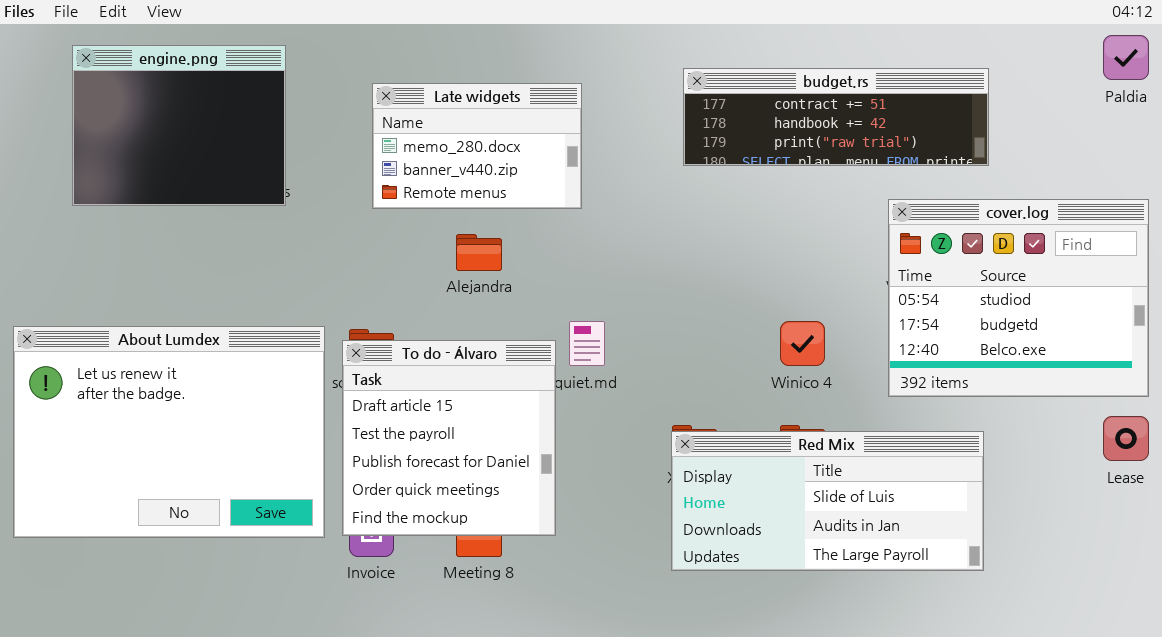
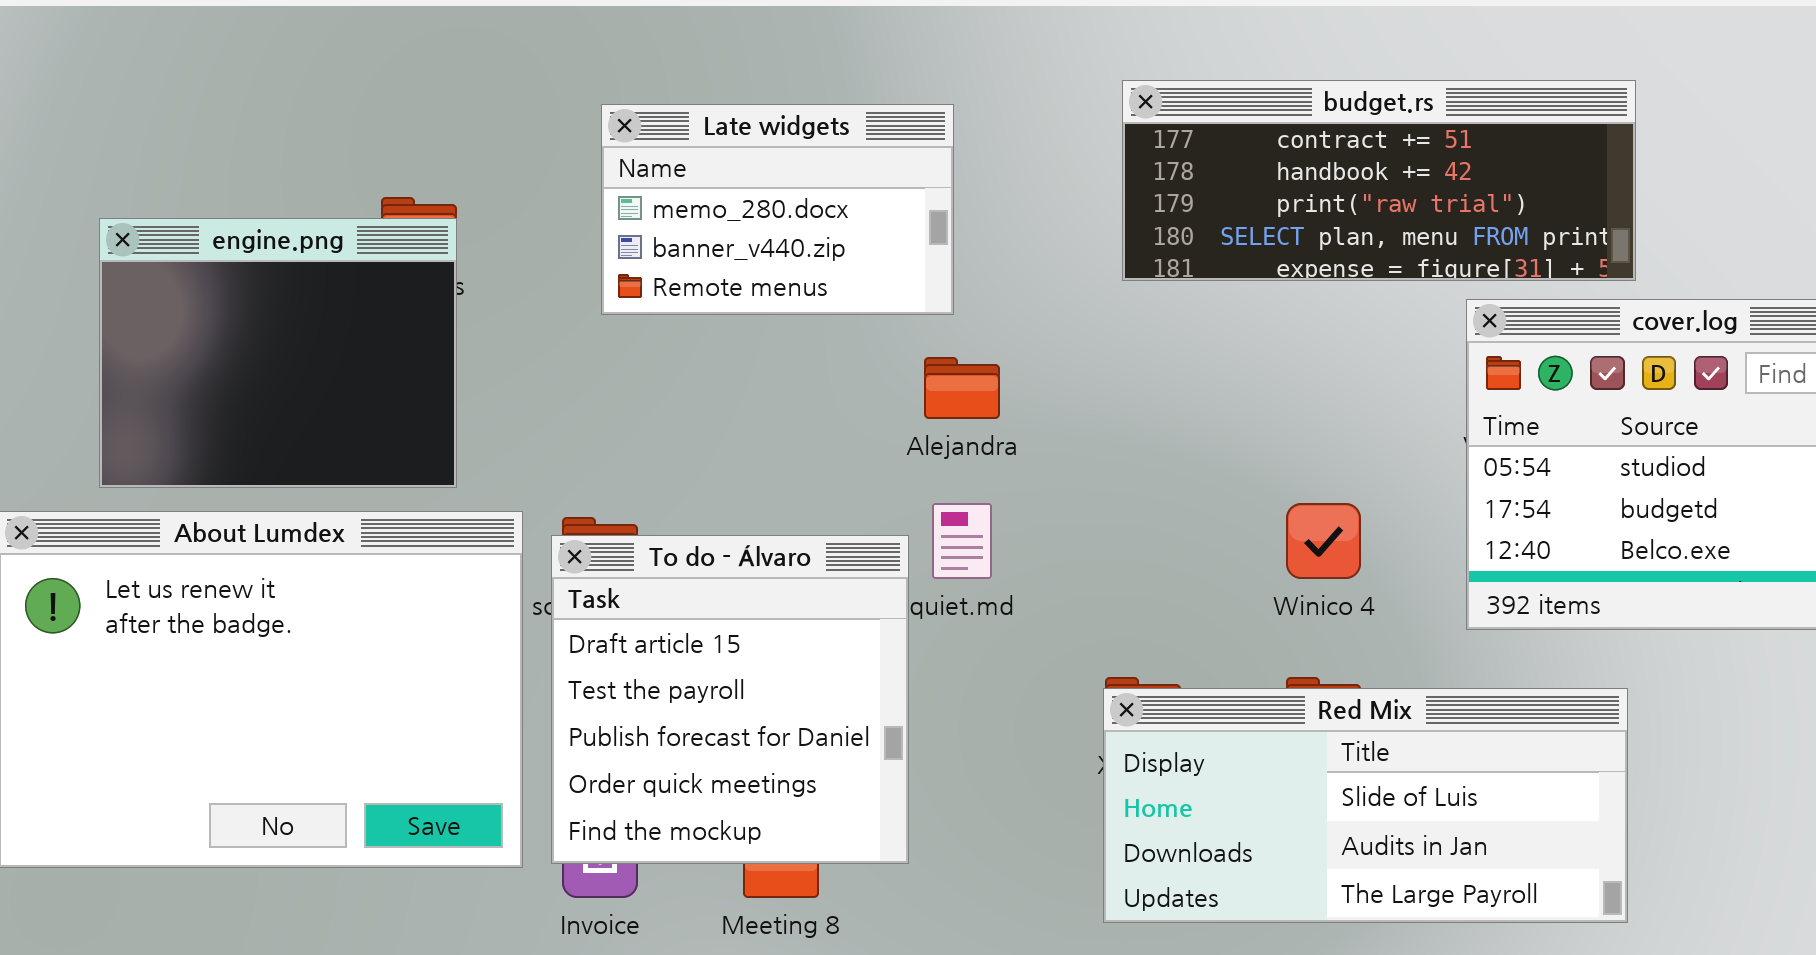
engine.png: [72,45,286,206] -> [99,218,457,488], moved
budget.rs: [683,68,989,166] -> [1122,80,1636,281], resized
Alejandra: [456,234,502,271] -> [924,357,1000,419], moved

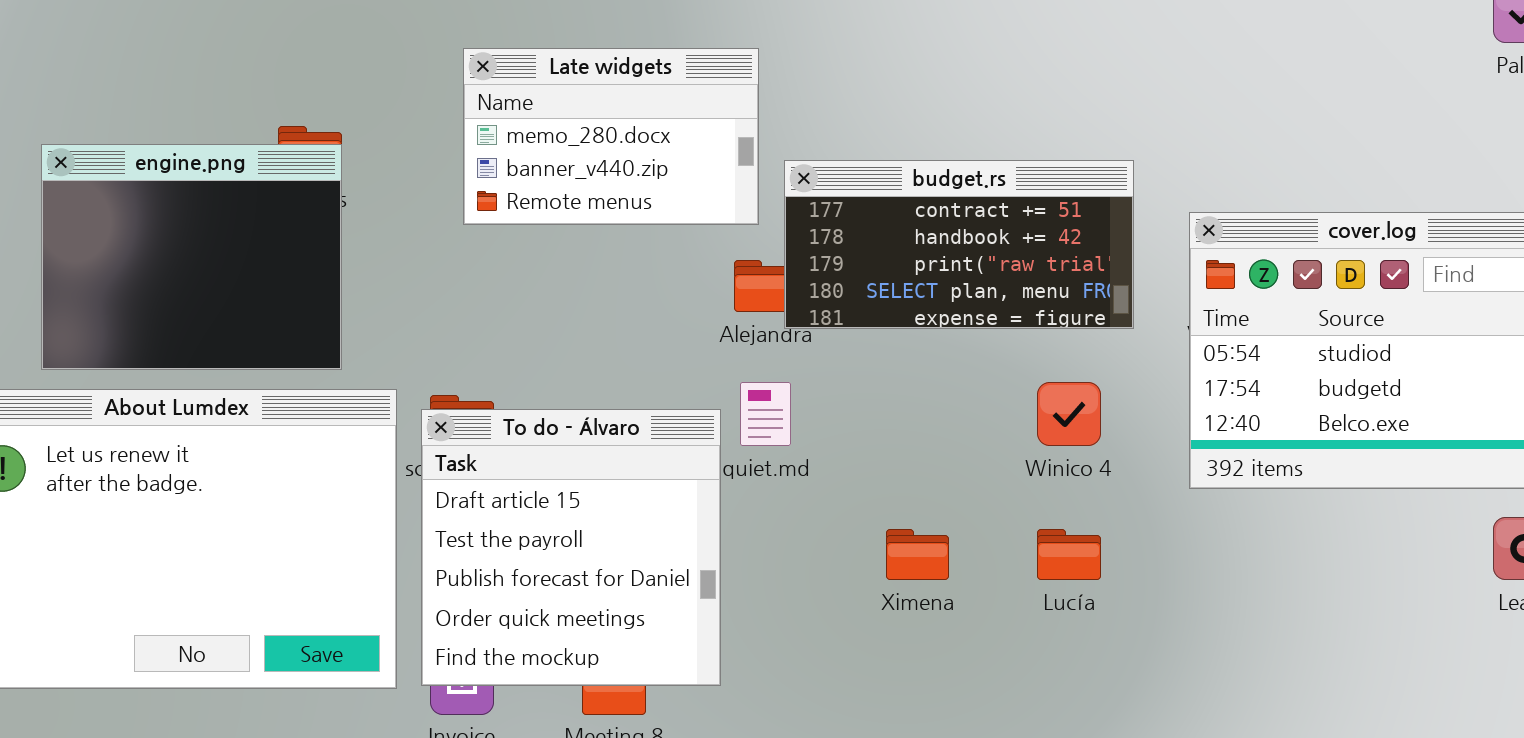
budget.rs: [1122,80,1636,281] -> [784,160,1134,329], moved, resized
Red Mix: [1103,688,1628,923] -> none, closed

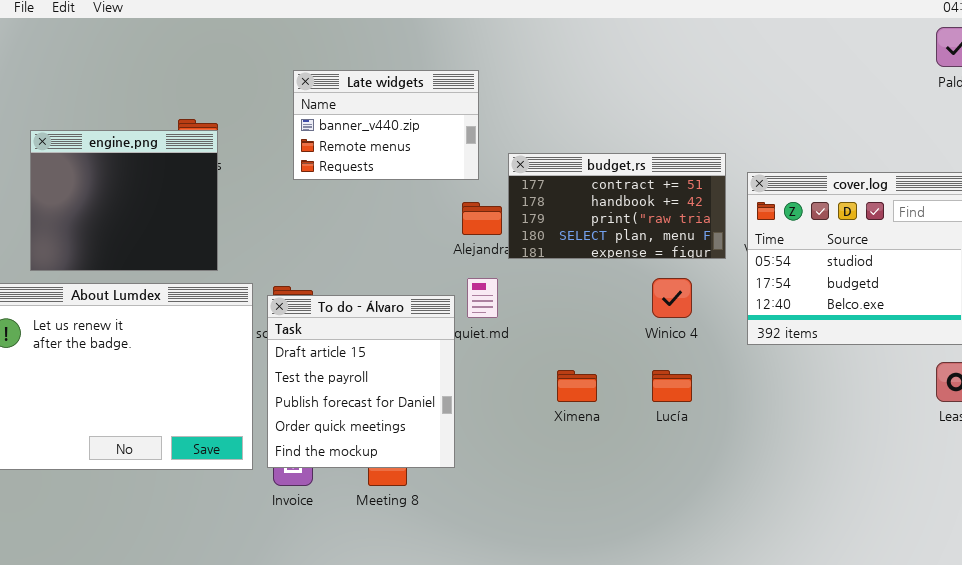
Late widgets: [463,48,759,225] -> [293,70,479,180], scrolled down 1 row
budget.rs: [784,160,1134,329] -> [508,153,726,259], moved

